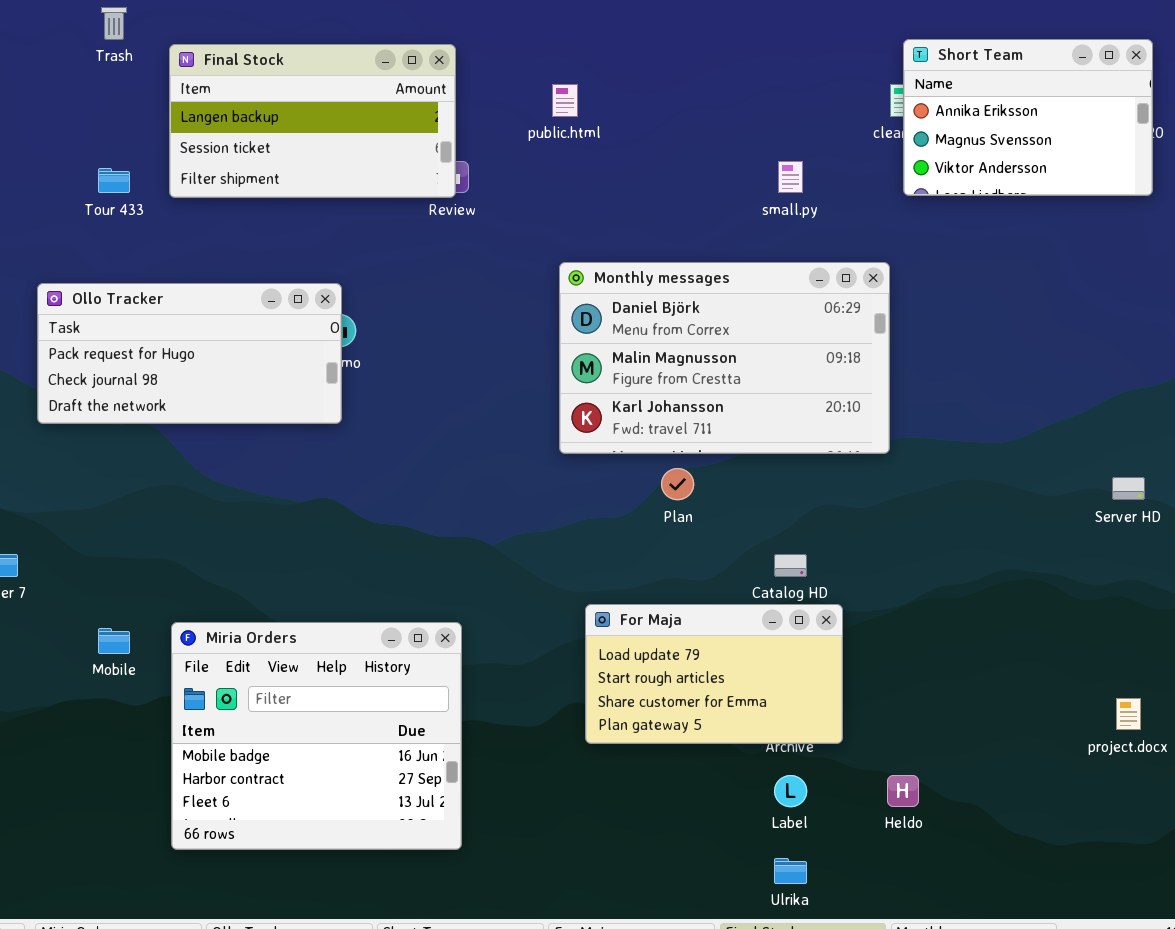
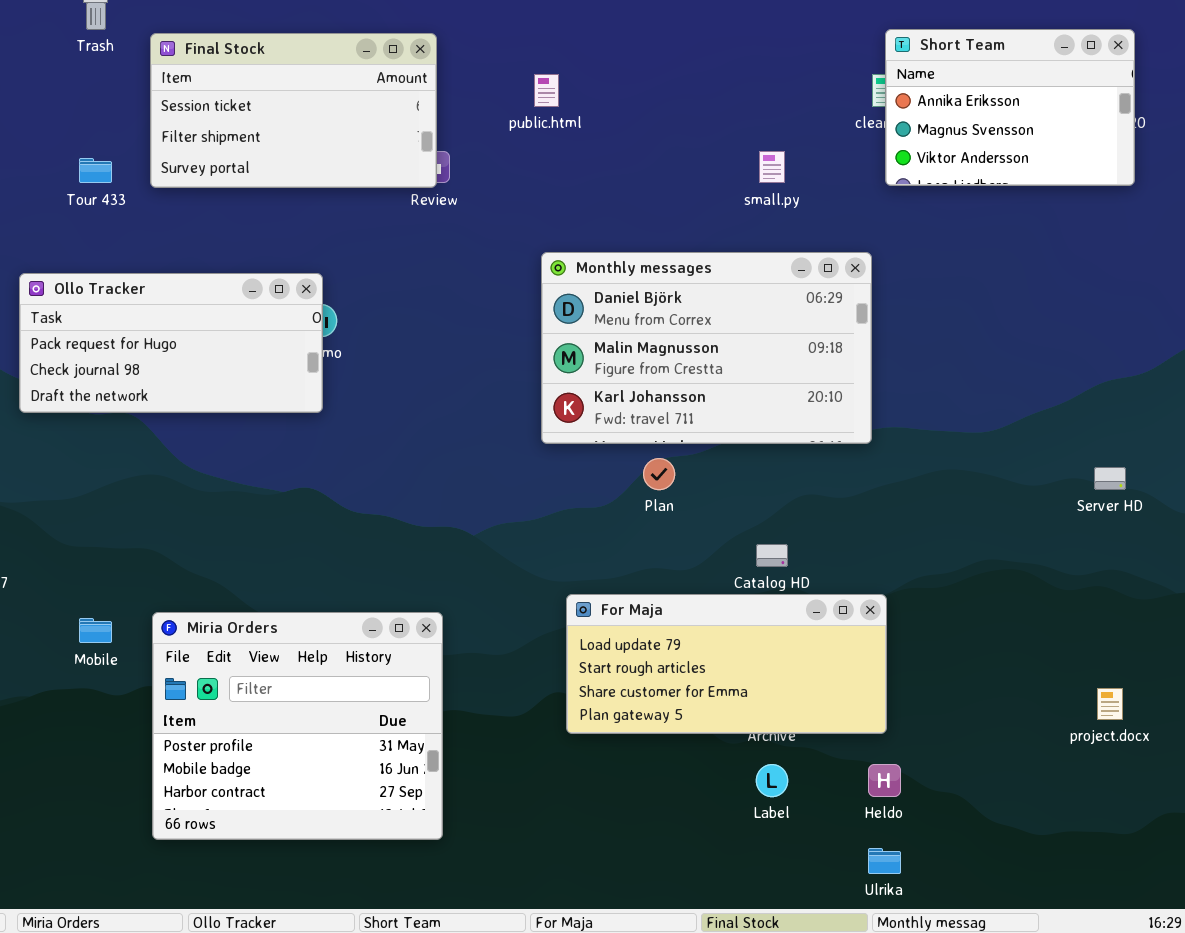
Final Stock: [169,44,456,198] -> [150,33,437,188], scrolled down 1 row
For Maja: [585,604,843,744] -> [566,594,887,734], resized
Miria Orders: [171,622,462,850] -> [152,612,443,840], scrolled up 1 row
Ulrika: [774,858,807,884] -> [868,848,901,874], moved

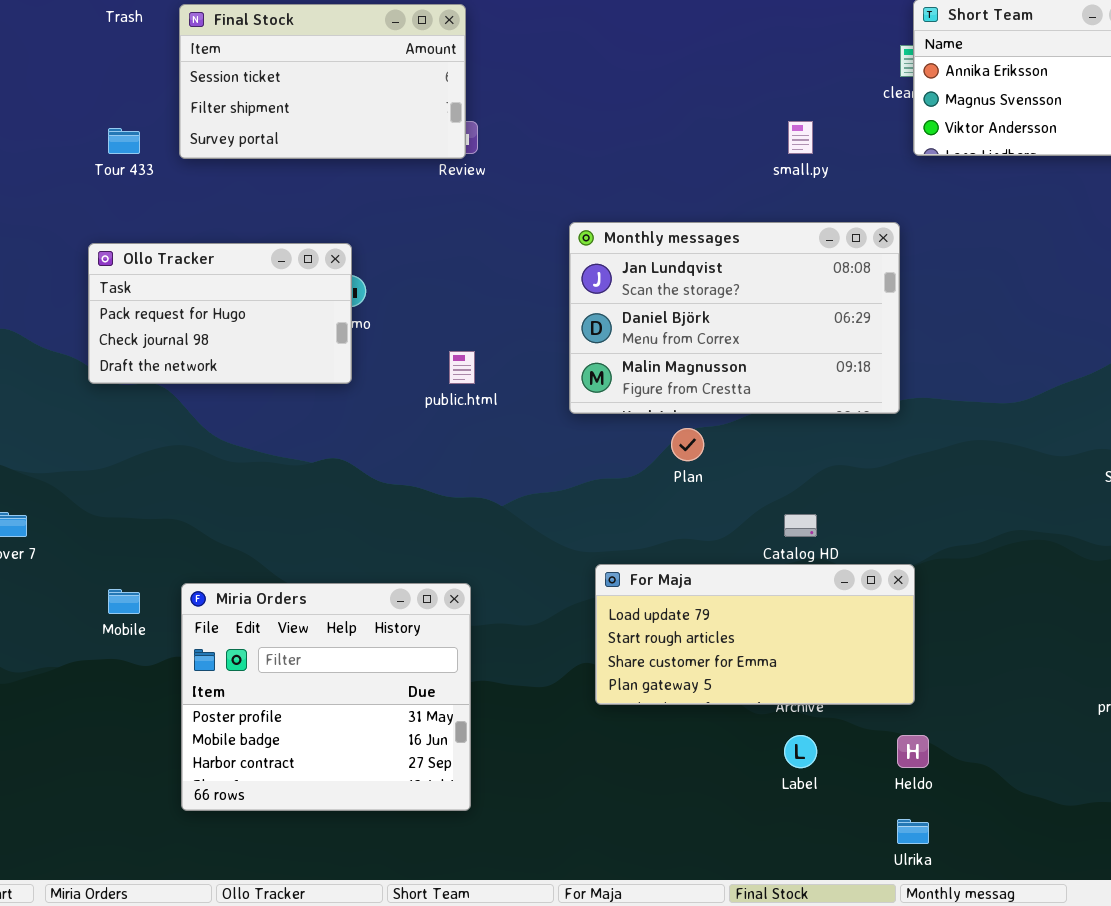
public.html: [534,74,559,107] -> [449,351,475,384], moved
Monthly messages: [541,252,872,444] -> [569,222,900,414], scrolled up 1 row
Ollo Tracker: [19,273,323,413] -> [88,243,352,384], resized

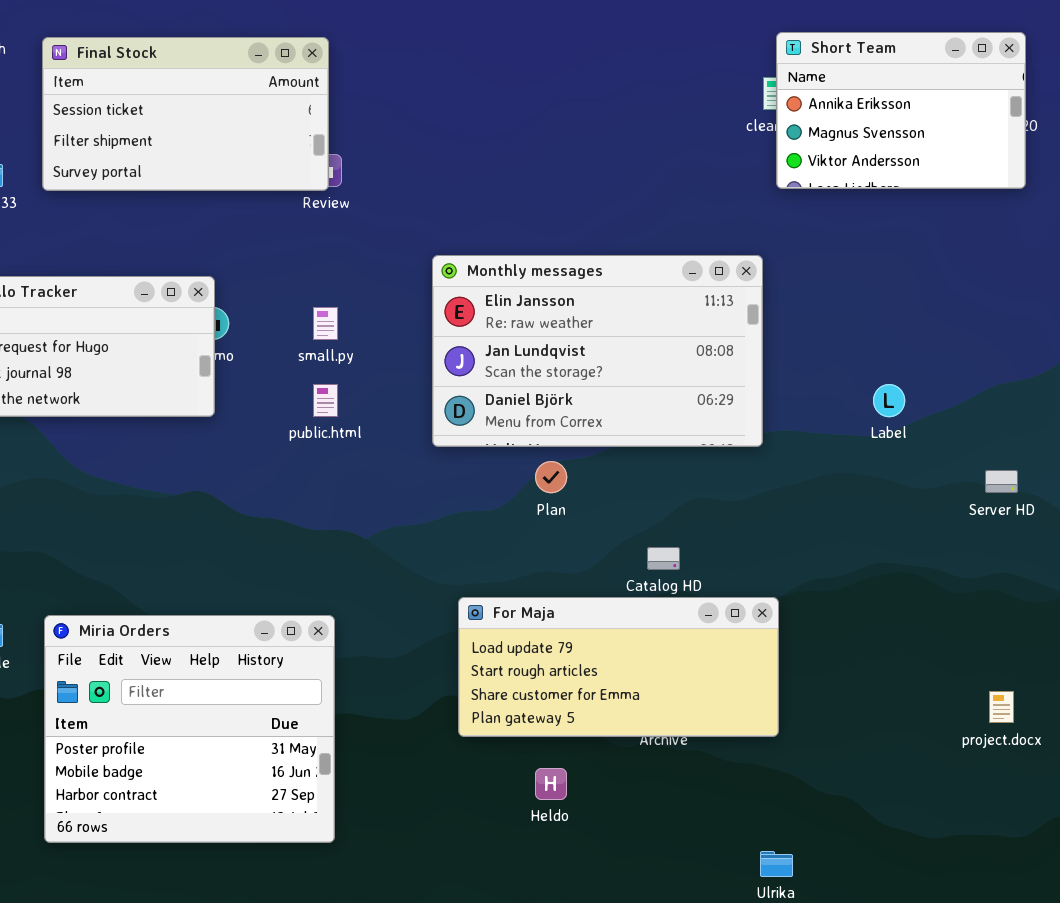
small.py: [788,121,813,154] -> [313,307,338,340], moved
Monthly messages: [569,222,900,414] -> [432,255,763,447], scrolled up 1 row
Label: [784,735,817,768] -> [873,384,905,417], moved
Heldo: [897,735,929,768] -> [535,768,567,800], moved

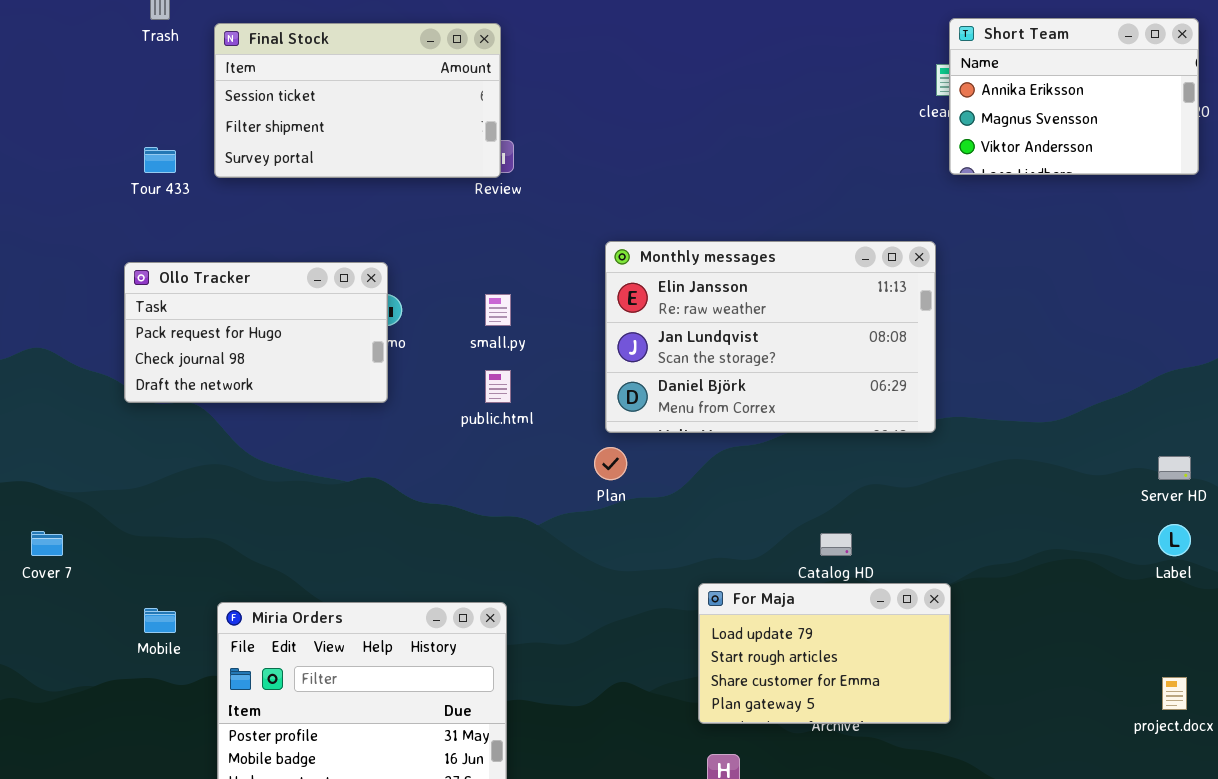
Label: [873,384,905,417] -> [1158,524,1191,556], moved
Plan: [535,461,567,493] -> [594,447,627,480], moved
For Maja: [458,597,779,737] -> [698,583,951,724], resized

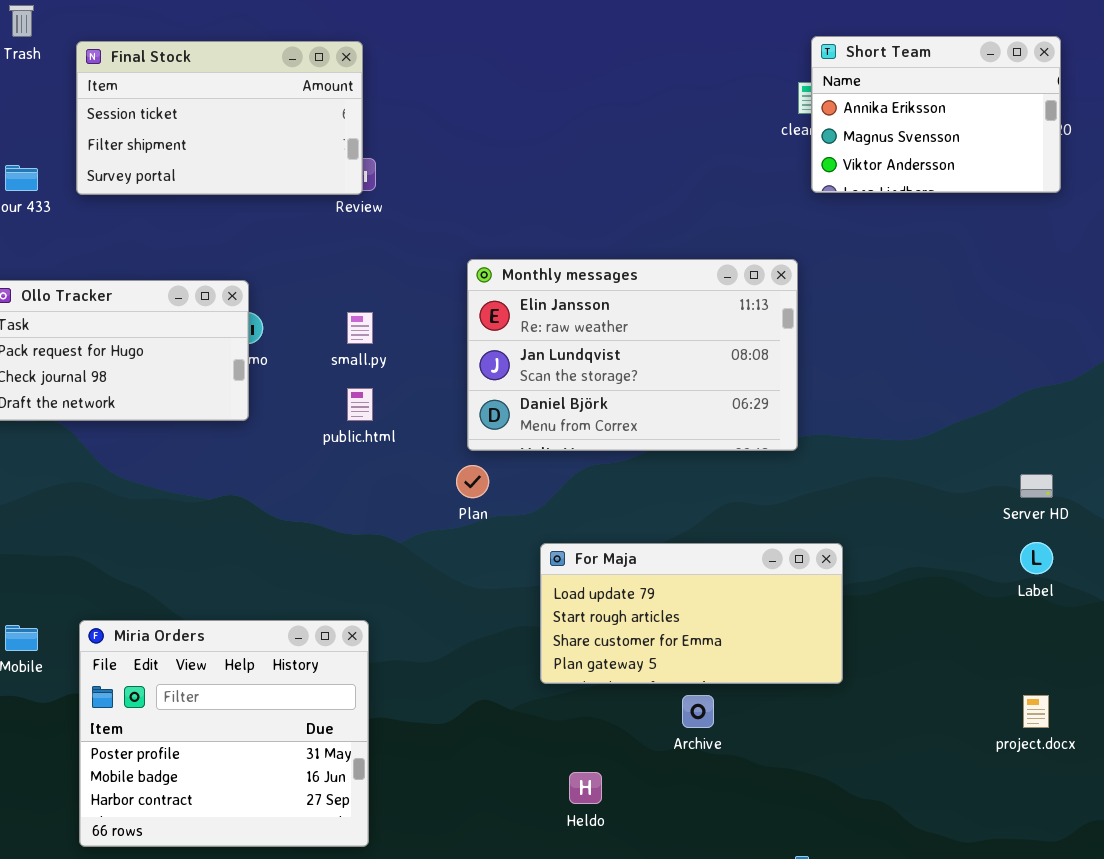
For Maja: [698,583,951,724] -> [540,543,843,684], moved, resized

